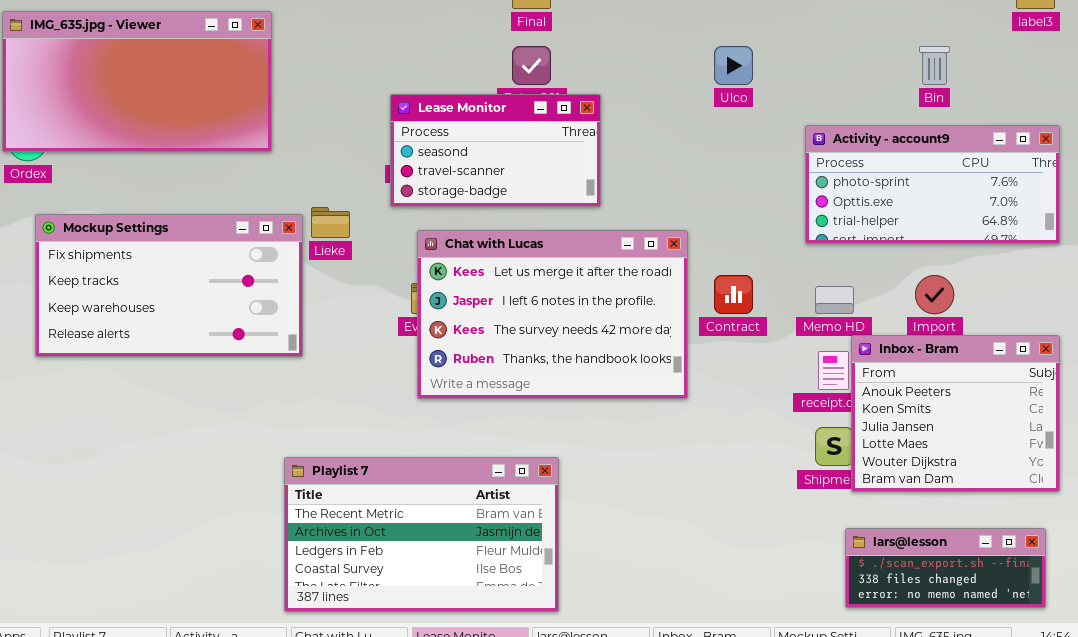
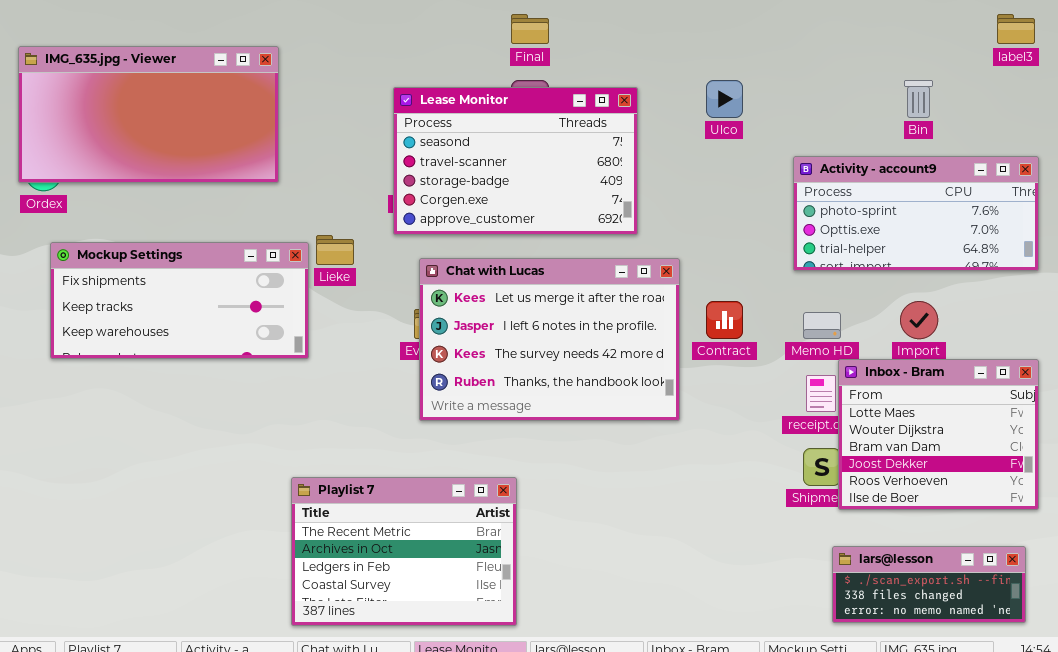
Lease Monitor: [390,94,601,207] -> [393,87,638,235], resized
Mockup Settings: [35,214,303,357] -> [50,242,309,359], resized
Inbox - Bram: [851,335,1060,492] -> [838,359,1039,510], scrolled down 3 rows
Playlist 7: [284,457,559,612] -> [291,477,517,626], resized

